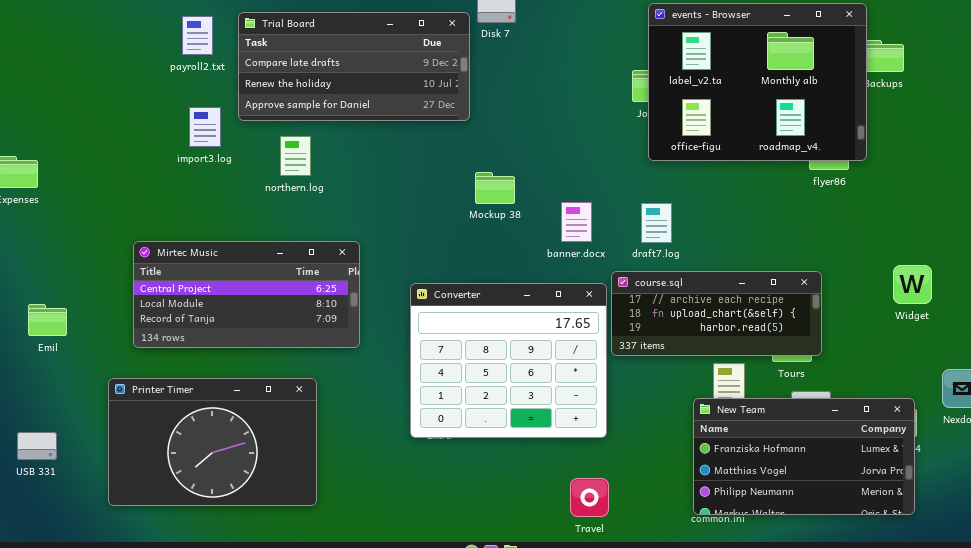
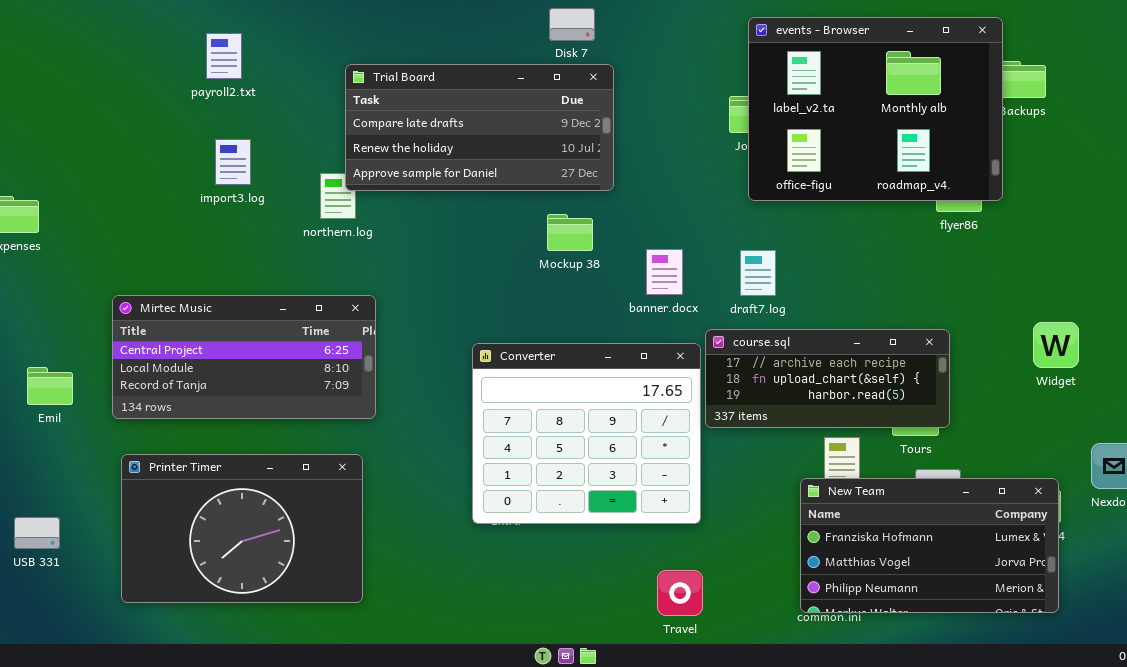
Trial Board: [238,12,470,121] -> [345,64,614,191], moved
Mirtec Music: [133,241,360,348] -> [112,295,376,419], moved

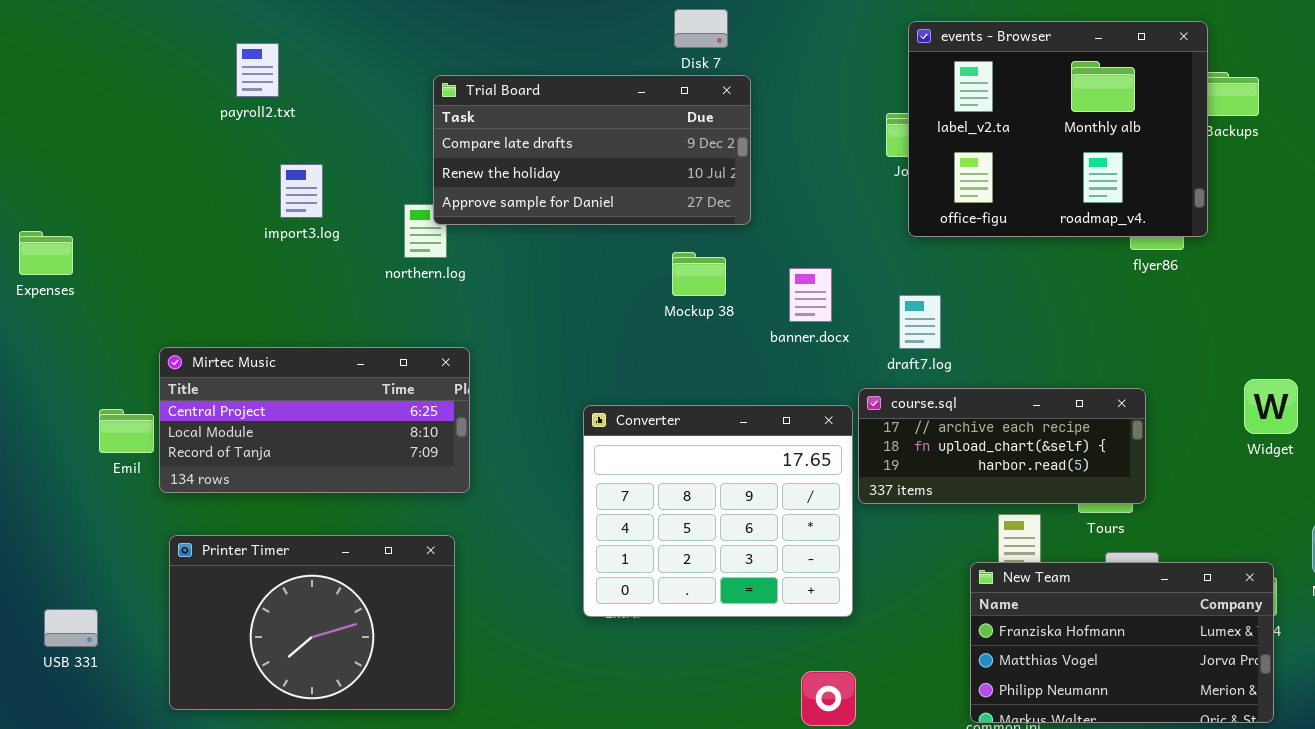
payroll2.txt: [206,33,242,79] -> [236,43,279,97], moved
banner.docx: [646,249,683,295] -> [789,268,832,322], moved
Emil: [27,367,73,405] -> [99,409,154,453], moved

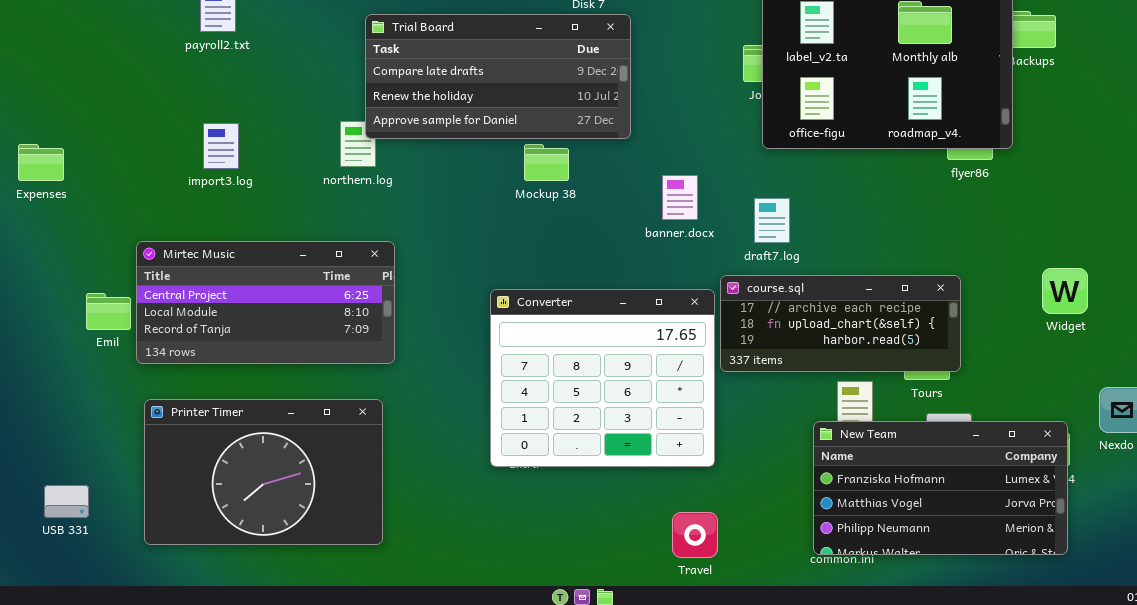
import3.log: [280,164,323,218] -> [203,123,239,169], moved
Mockup 38: [672,252,726,296] -> [524,144,569,181], moved
USB 331: [44,609,98,647] -> [44,485,89,518], moved

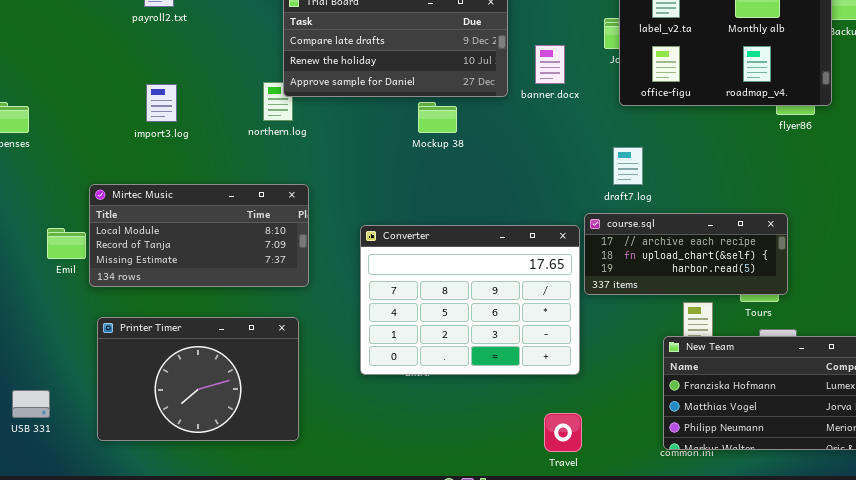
banner.docx: [662,175,698,220] -> [535,45,565,84], moved
Mirtec Music: [136,241,395,364] -> [89,184,309,287], scrolled down 1 row
Converter: [490,289,715,467] -> [360,225,580,375], resized

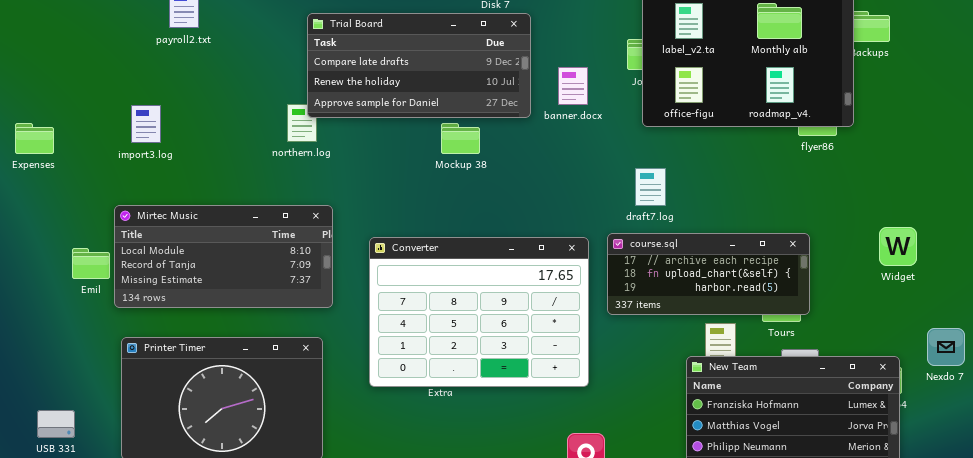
import3.log: [146,84,177,122] -> [131,105,161,143], moved
Converter: [360,225,580,375] -> [369,237,589,387], moved

